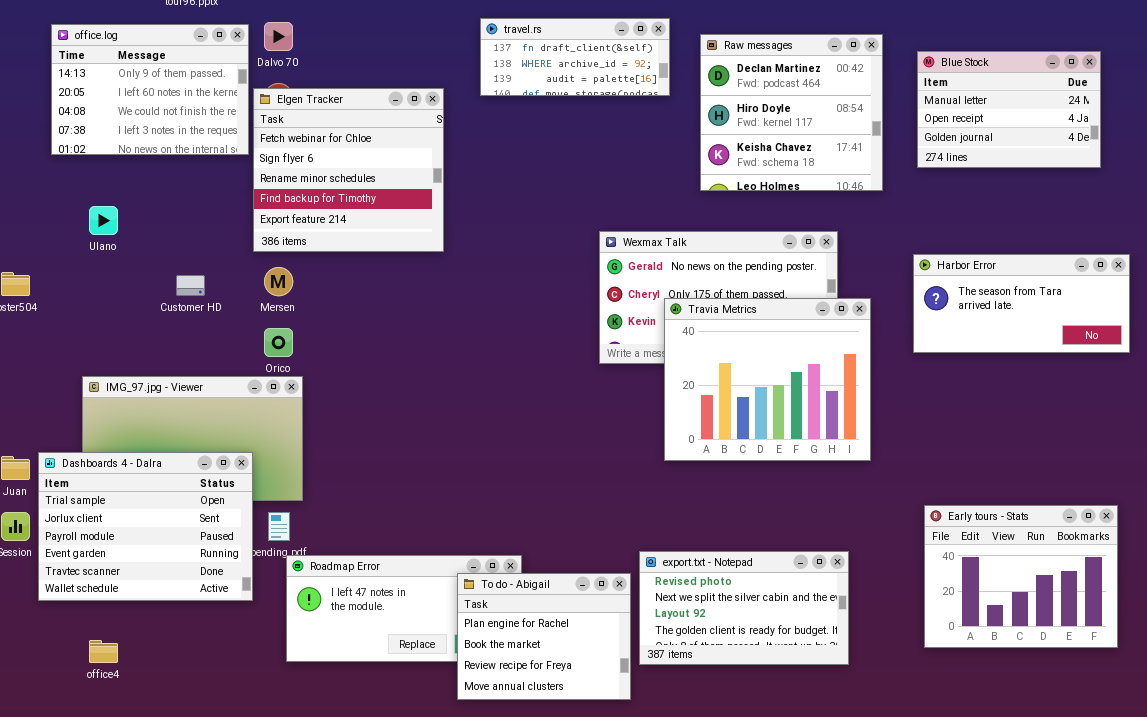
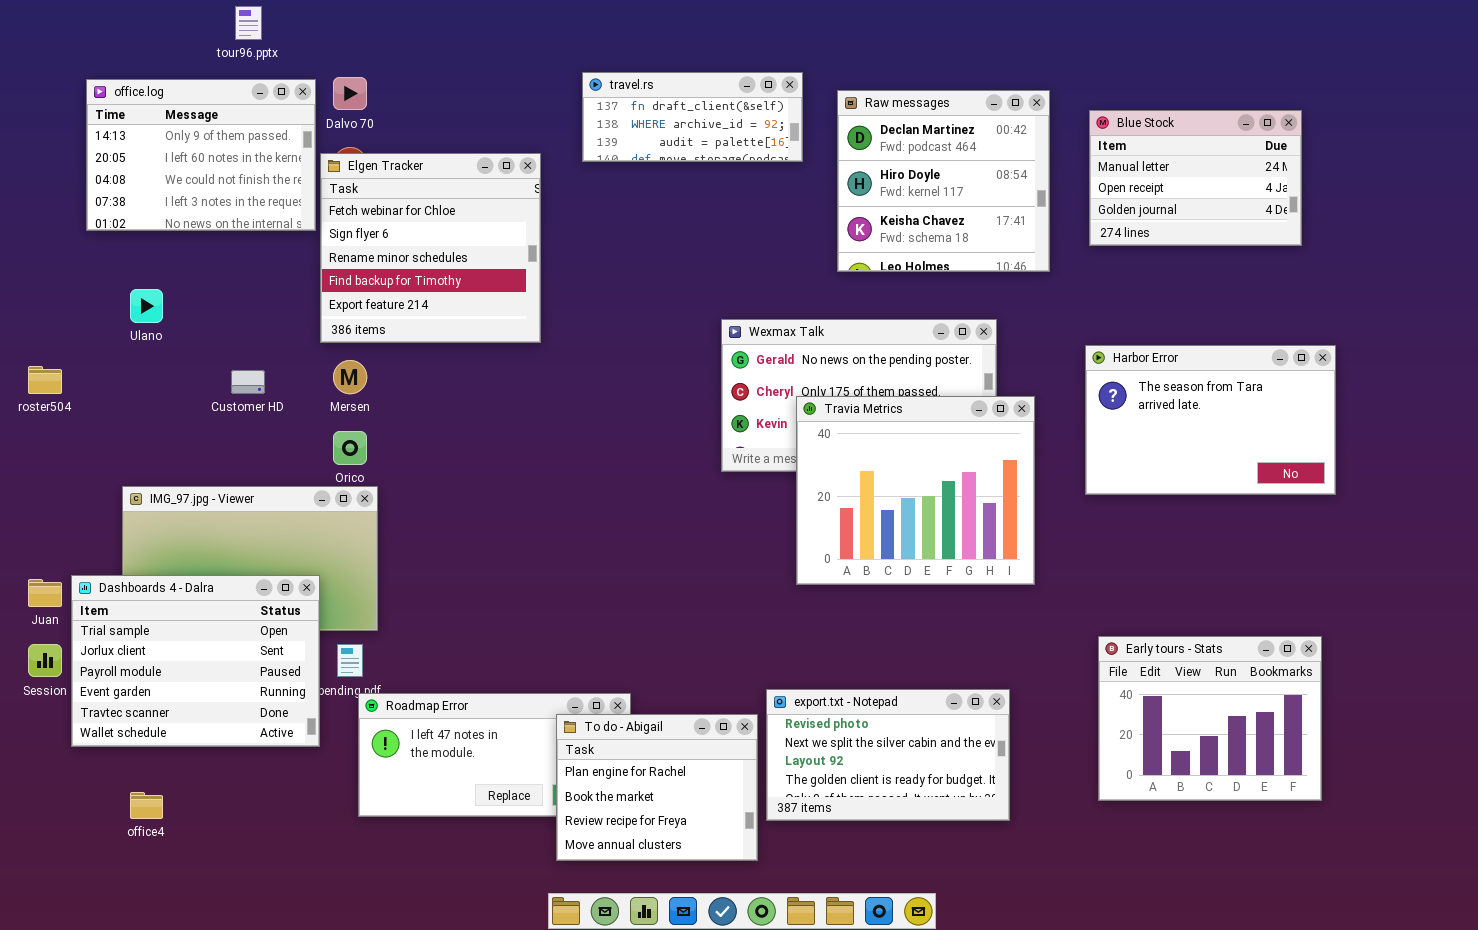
Harbor Error: [913,254,1130,353] -> [1085,345,1336,495], resized

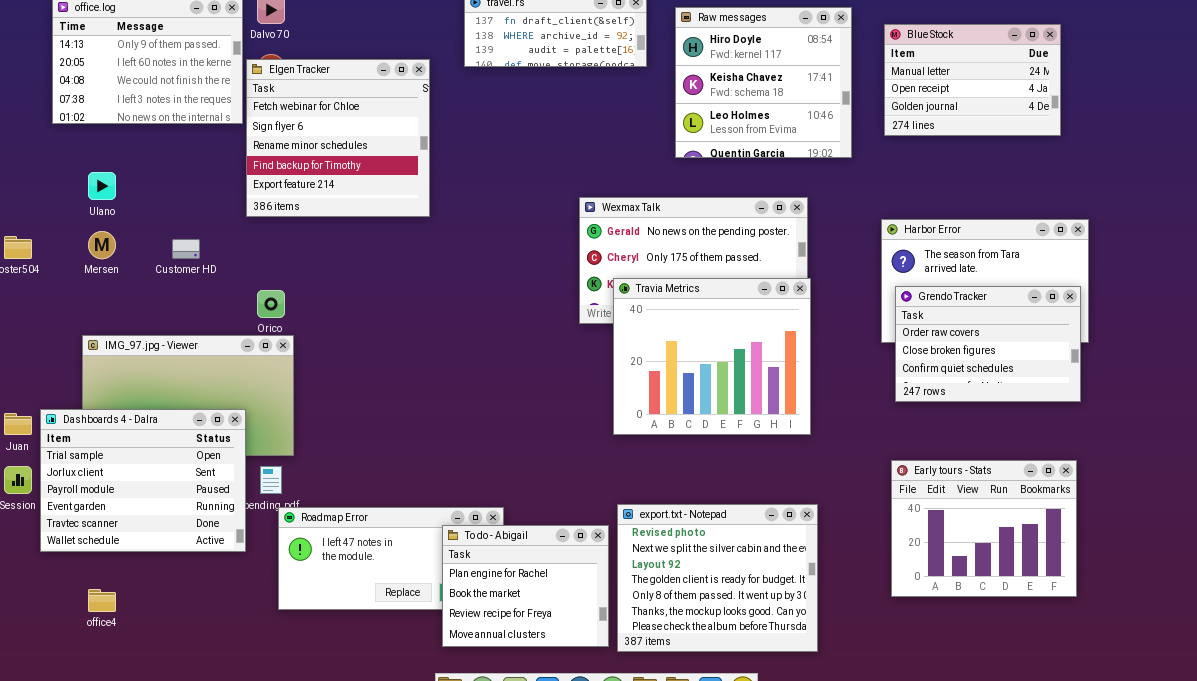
Raw messages: [837,90,1050,272] -> [675,7,852,158], scrolled down 1 row
Mersen: [333,360,367,394] -> [88,231,116,259], moved
Travia Metrics: [796,396,1035,585] -> [613,278,811,435], moved
Grendo Tracker: none -> [895,286,1081,402], opened
export.txt - Notepad: [766,689,1010,821] -> [617,504,818,652], resized

